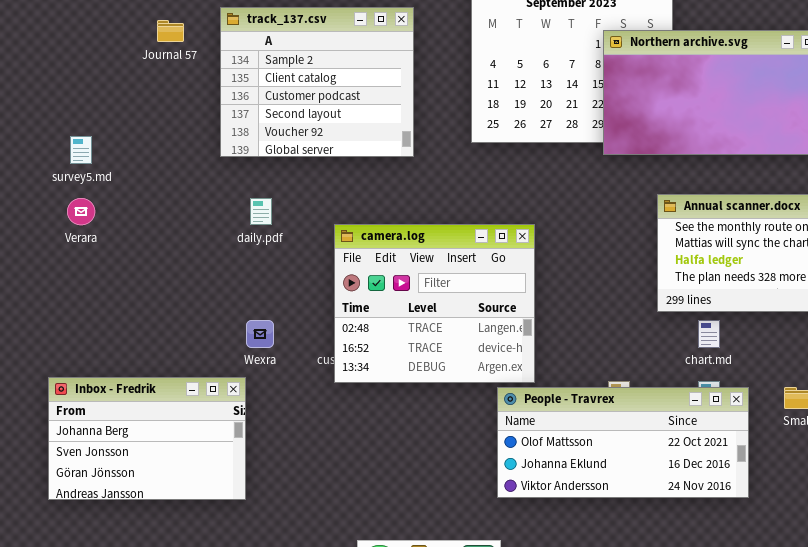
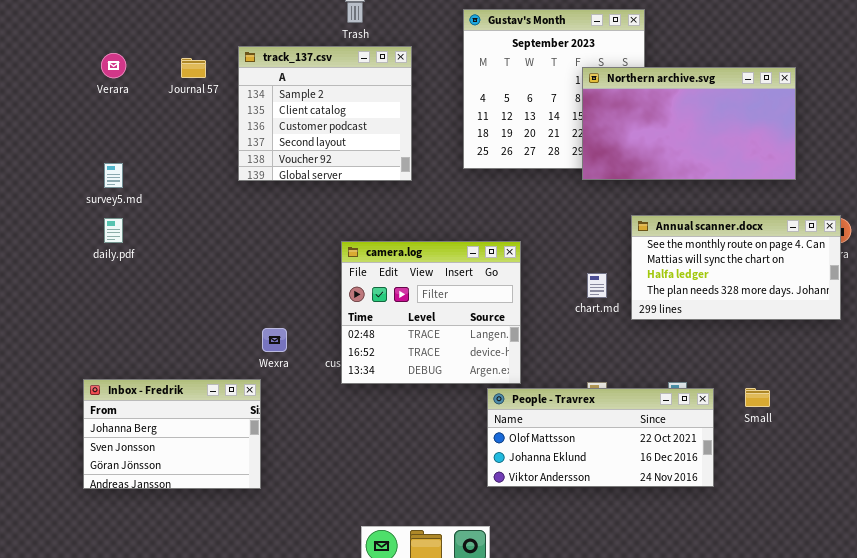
Verara: [67,198,95,225] -> [101,53,126,78], moved
daily.pdf: [250,198,272,225] -> [104,218,123,243], moved
chart.md: [698,320,720,348] -> [587,273,607,298], moved

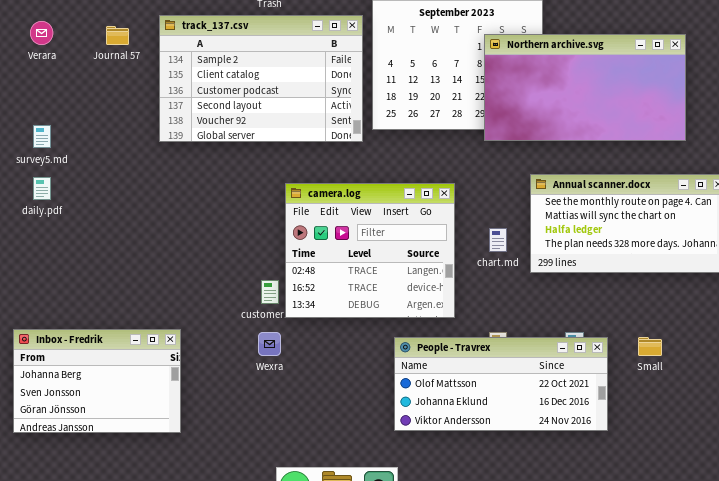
track_137.csv: [238,46,412,181] -> [159,15,363,142], resized
camera.log: [341,241,521,384] -> [285,183,455,318], moved
Wexra: [262,328,287,352] -> [258,332,281,356], moved

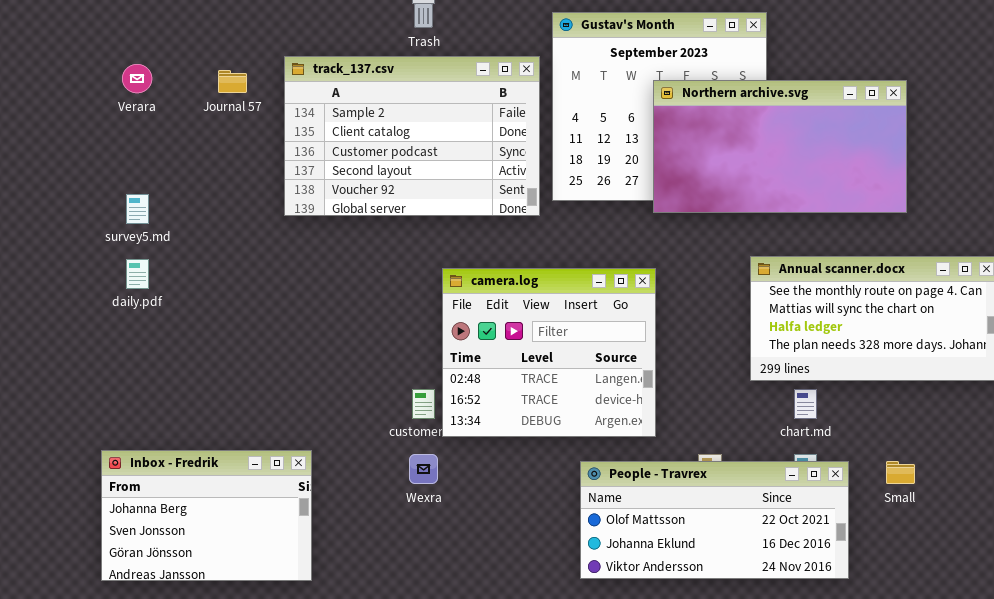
Northern archive.svg: [484,34,686,141] -> [653,80,907,213], moved
chart.md: [489,228,507,252] -> [794,389,817,419], moved

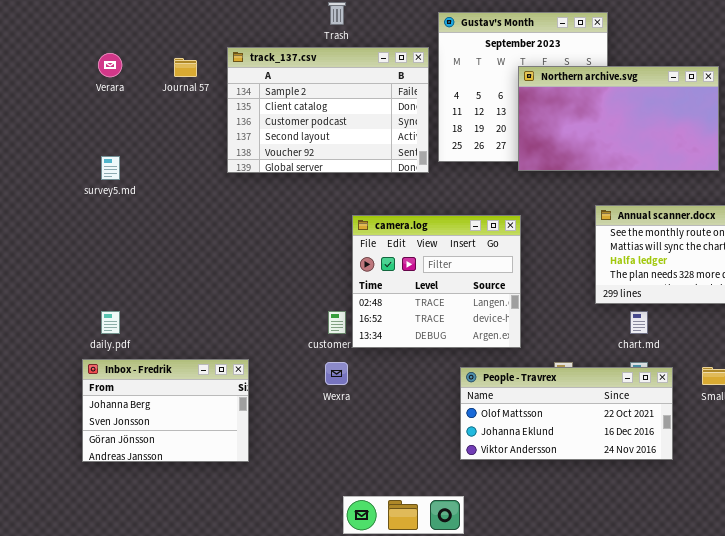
daily.pdf: [126,259,149,289] -> [101,311,120,334], moved

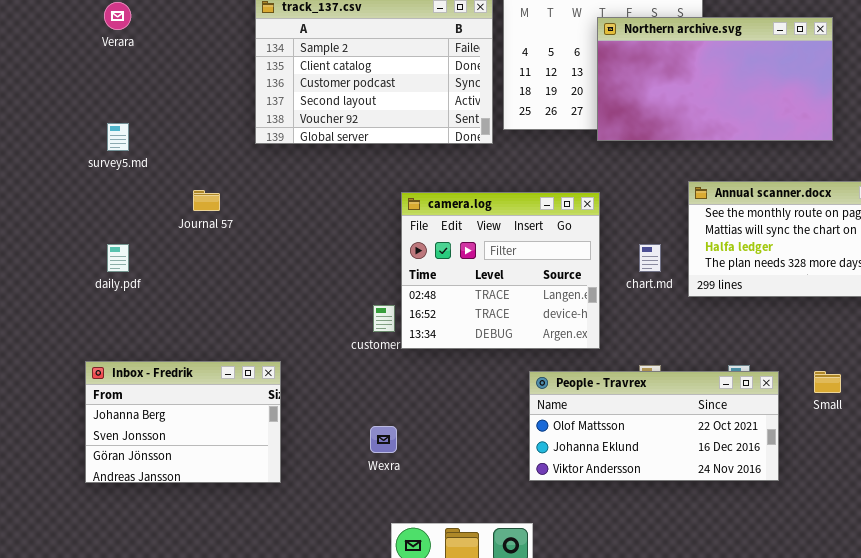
Journal 57: [174,58,197,77] -> [193,190,220,211], moved
daily.pdf: [101,311,120,334] -> [107,244,129,272], moved
chart.md: [630,311,648,334] -> [639,244,661,272], moved
Wexra: [325,362,348,385] -> [370,426,397,453], moved

